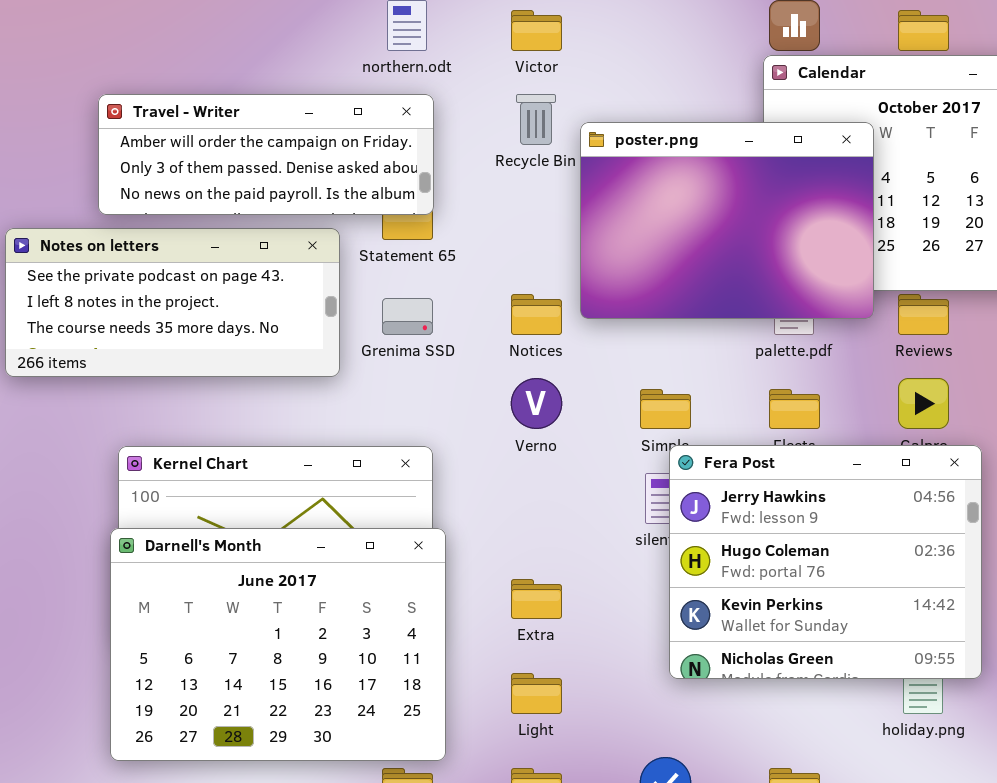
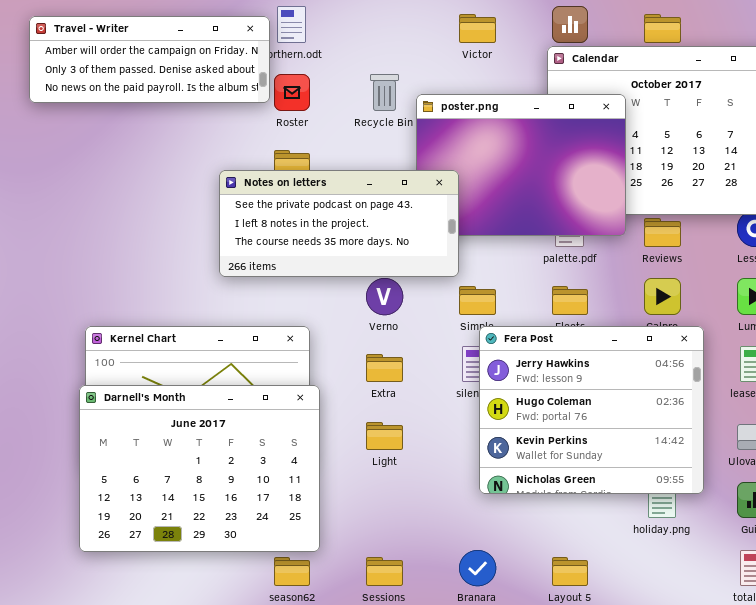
Victor: [511,10,562,51] -> [459,14,496,43], moved
Travel - Writer: [98,94,434,215] -> [29,16,270,103], moved
Notes on letters: [5,228,340,377] -> [219,170,459,277], moved
Extra: [511,579,562,619] -> [366,354,403,382], moved
Light: [511,673,562,714] -> [366,422,403,450], moved

